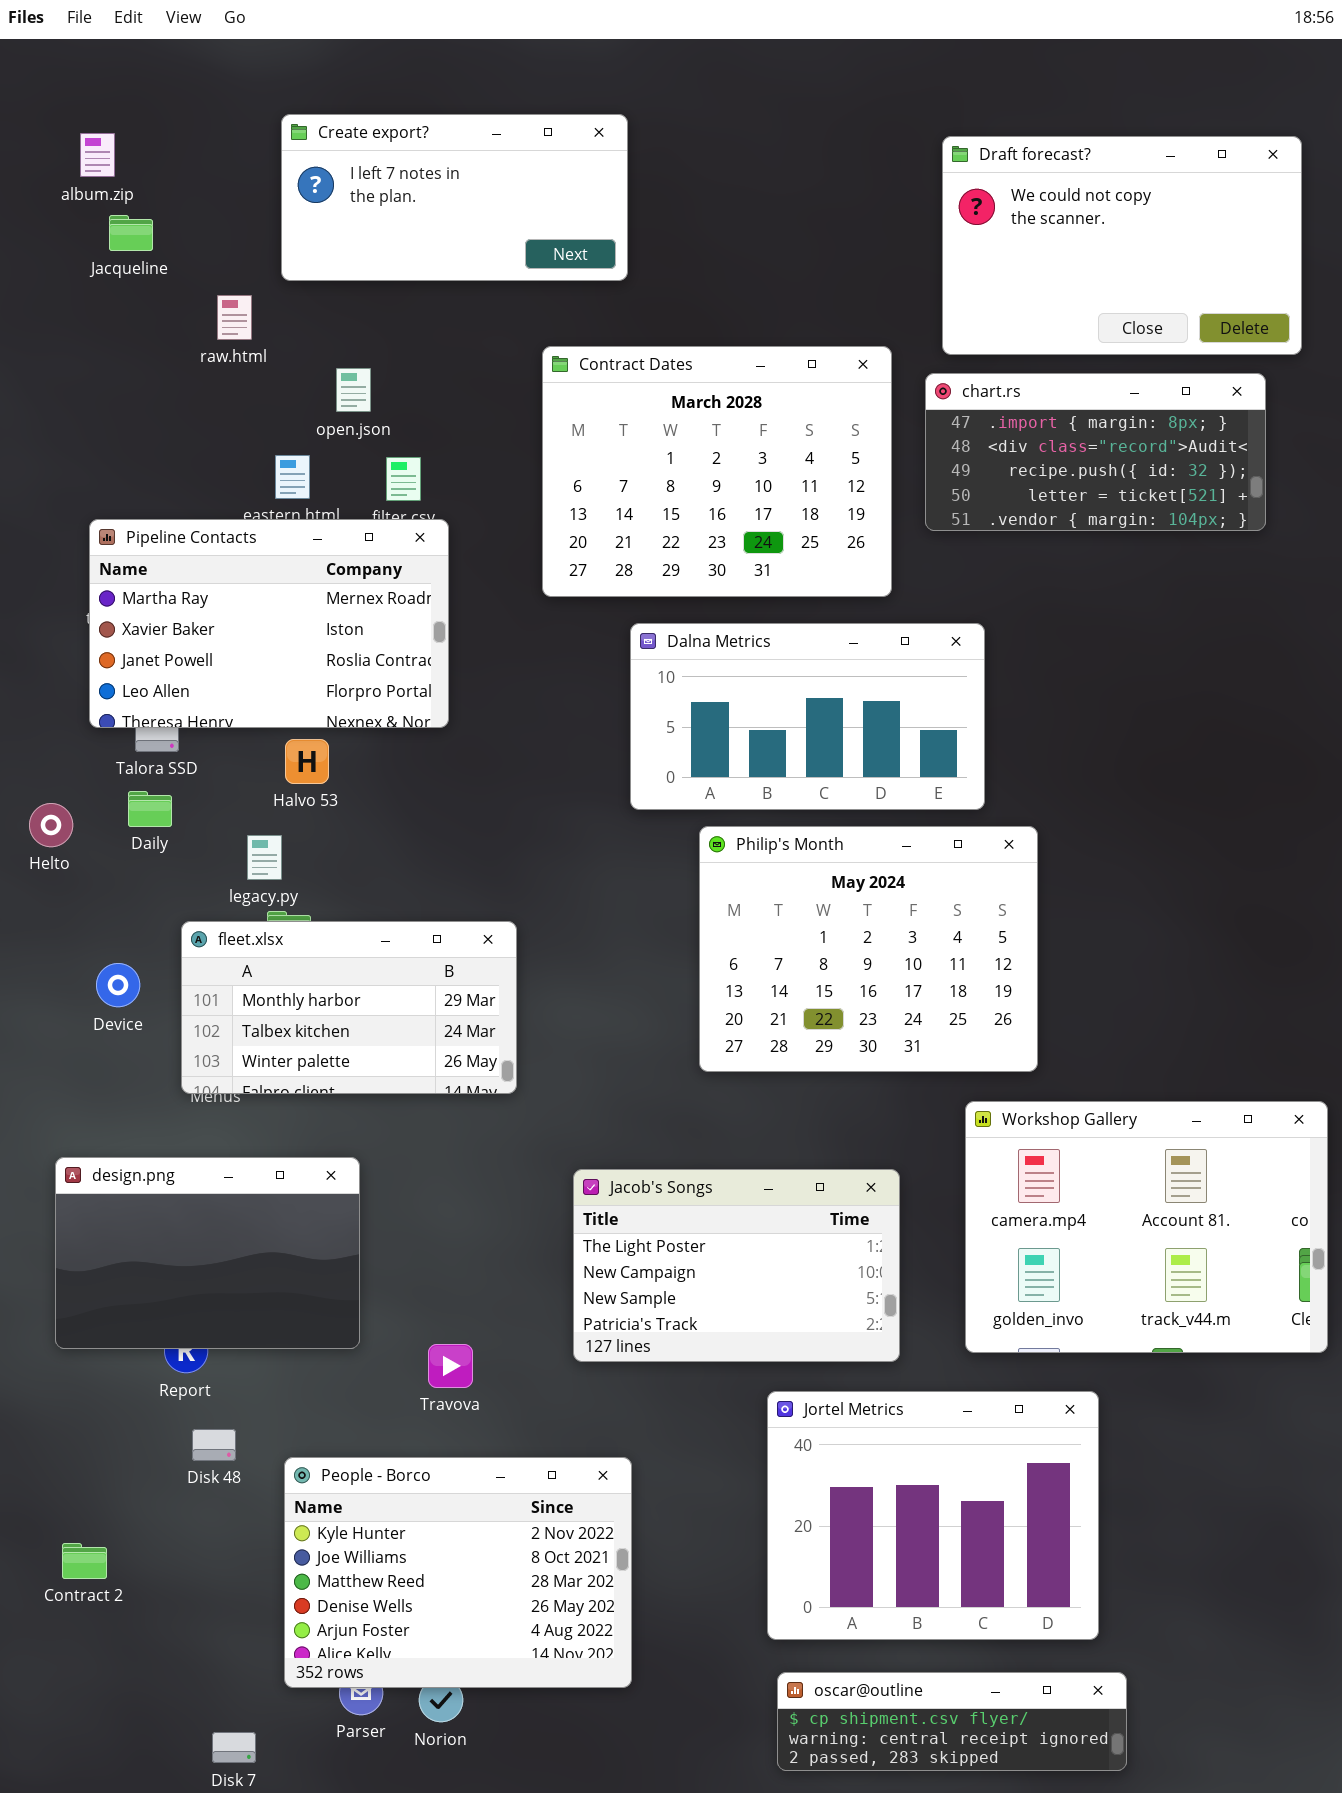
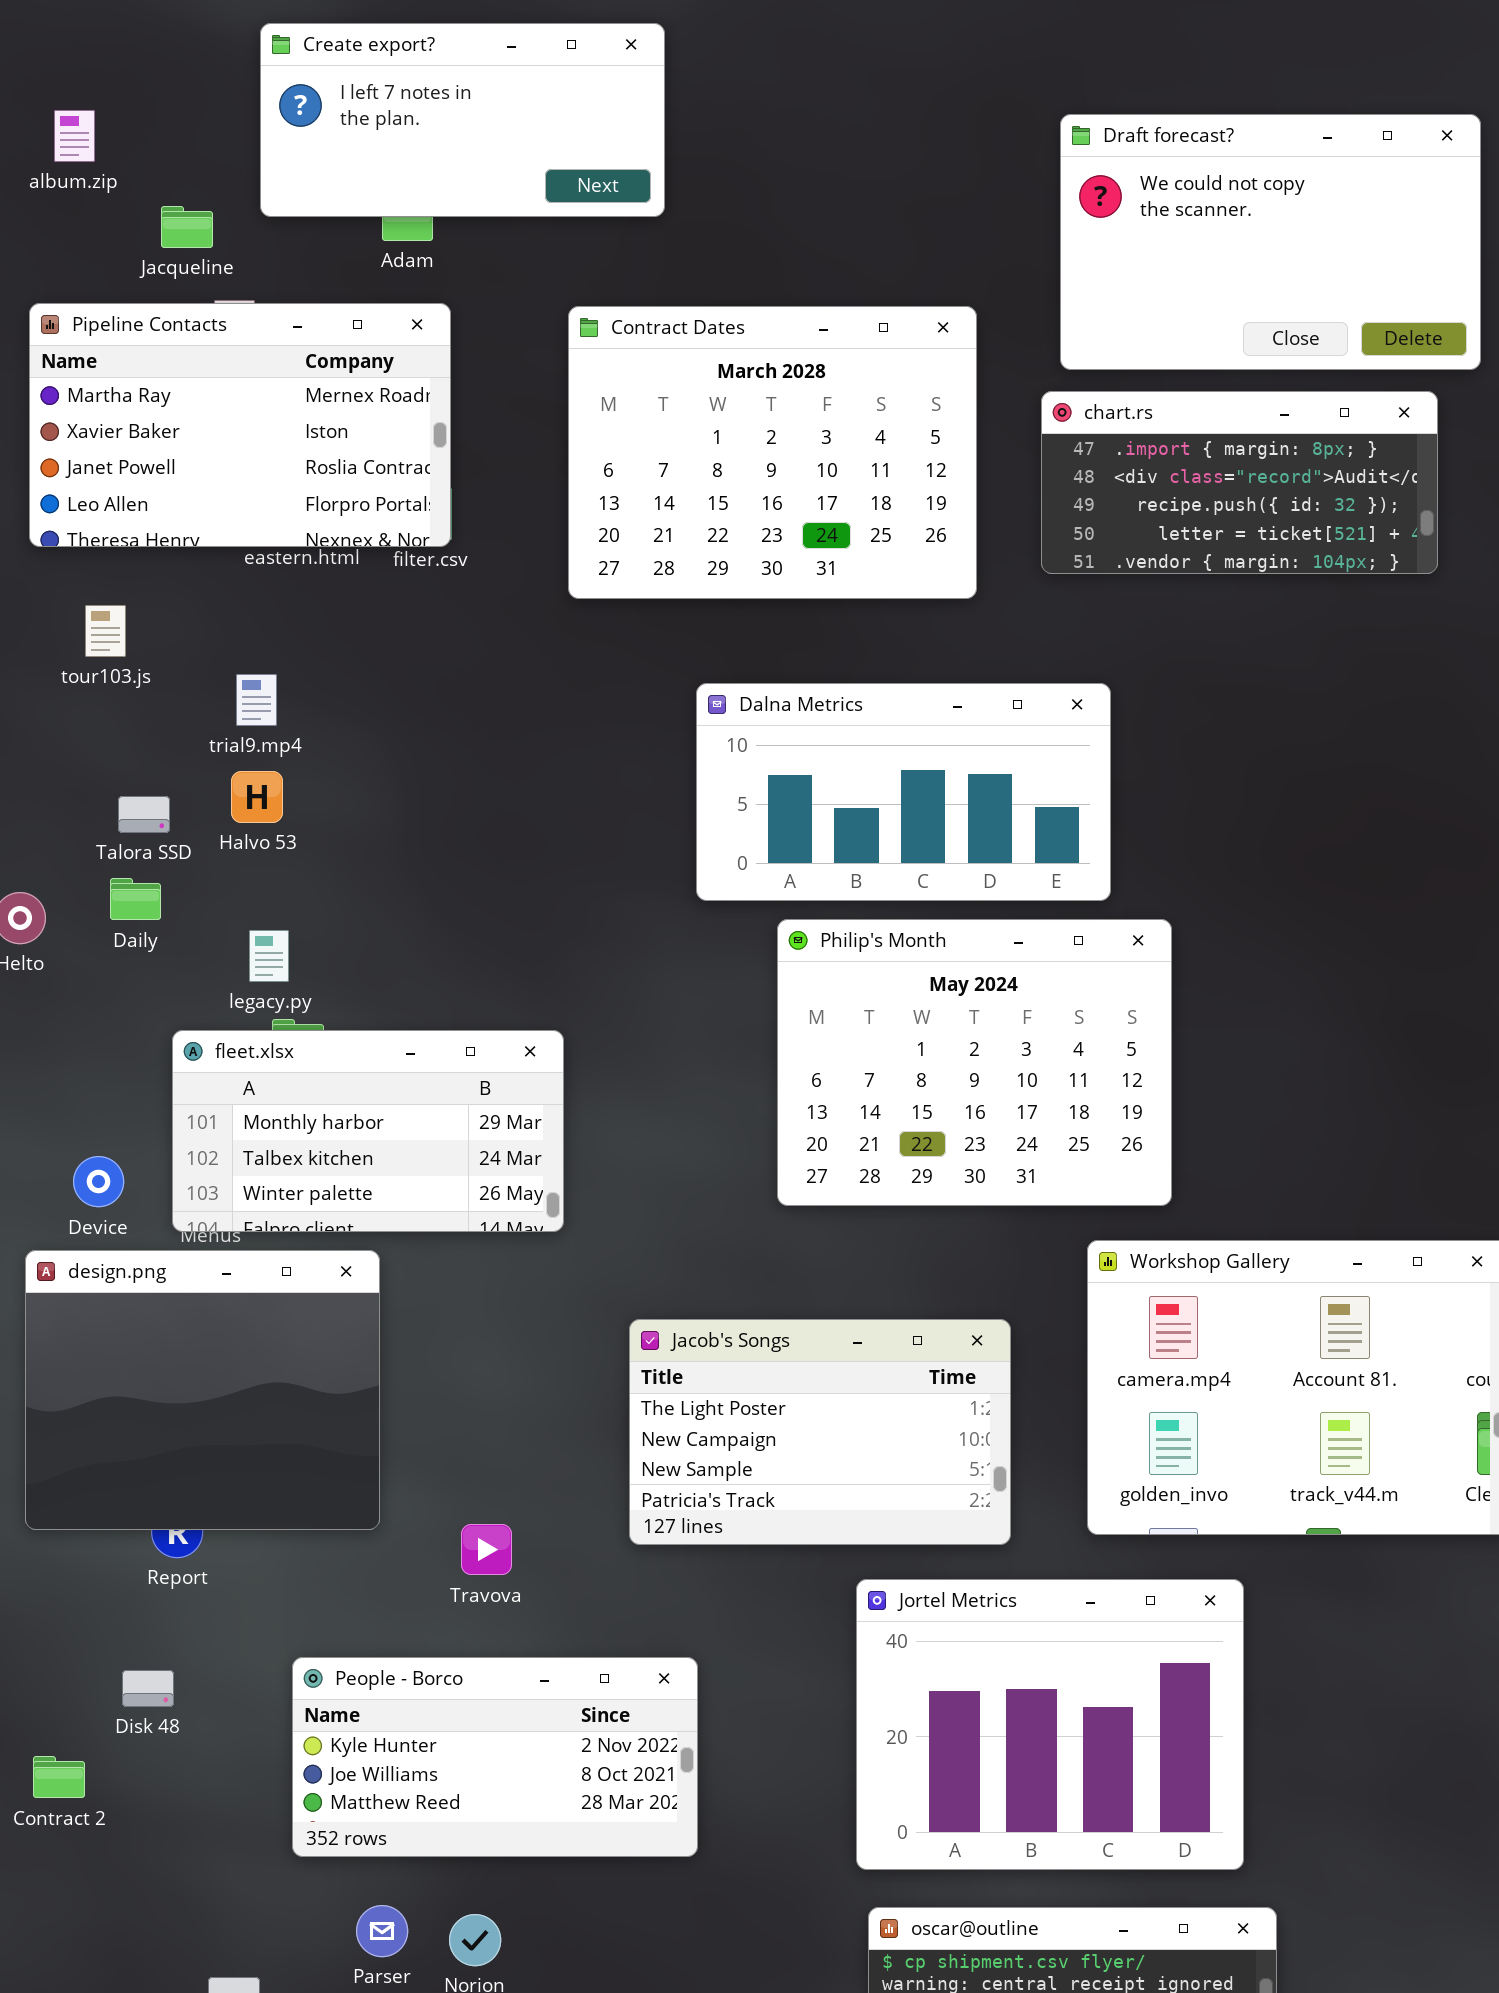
Create export?: [281,114,628,281] -> [260,23,665,217], moved
Jacqueline: [109,215,153,251] -> [161,206,213,248], moved
Contract Dates: [542,346,892,597] -> [568,306,977,599], moved
Pipeline Contacts: [89,519,449,728] -> [29,303,451,547], moved
Halvo 53: [285,739,329,784] -> [231,771,283,823], moved
Device: [96,963,140,1007] -> [73,1156,124,1207], moved
design.png: [55,1157,360,1349] -> [25,1250,380,1530], resized
Disk 48: [192,1429,236,1461] -> [122,1670,174,1707], moved
People - Borco: [284,1457,632,1688] -> [292,1657,698,1857], resized

